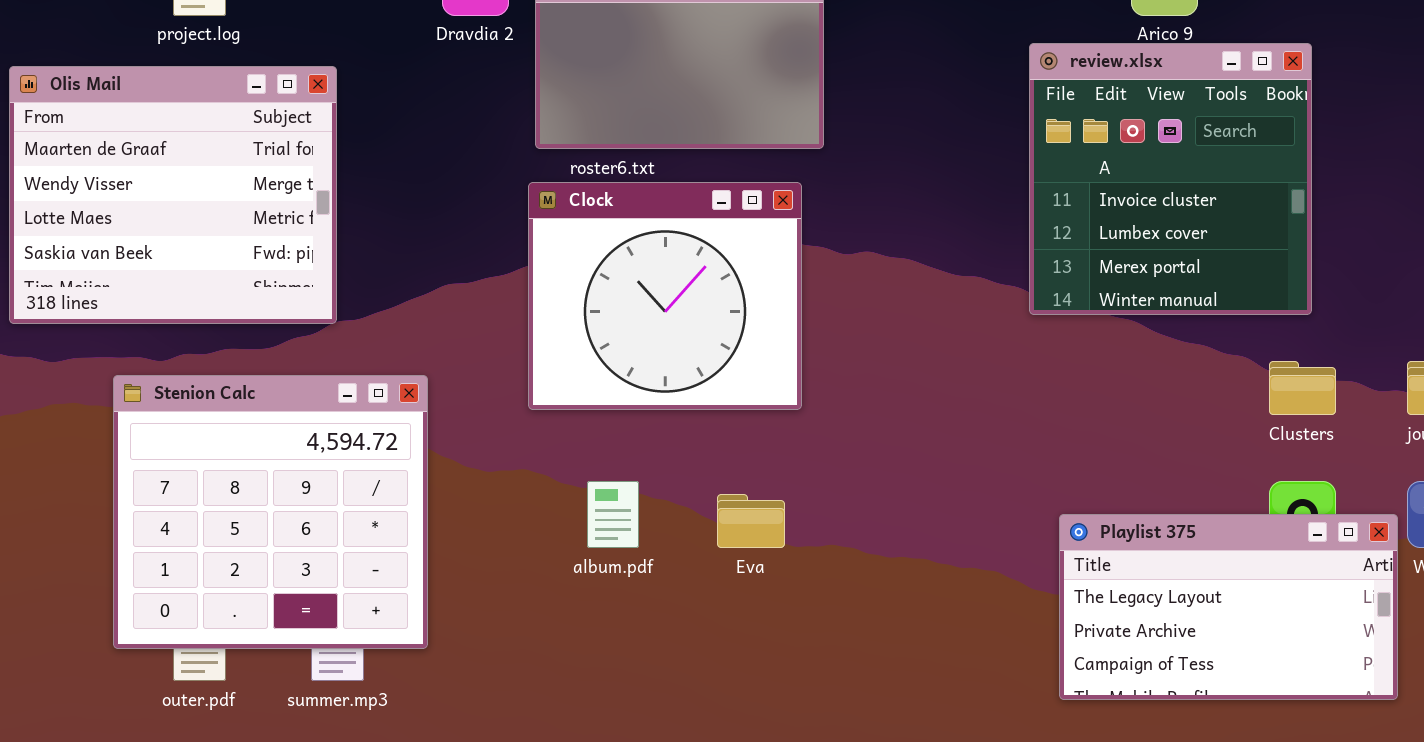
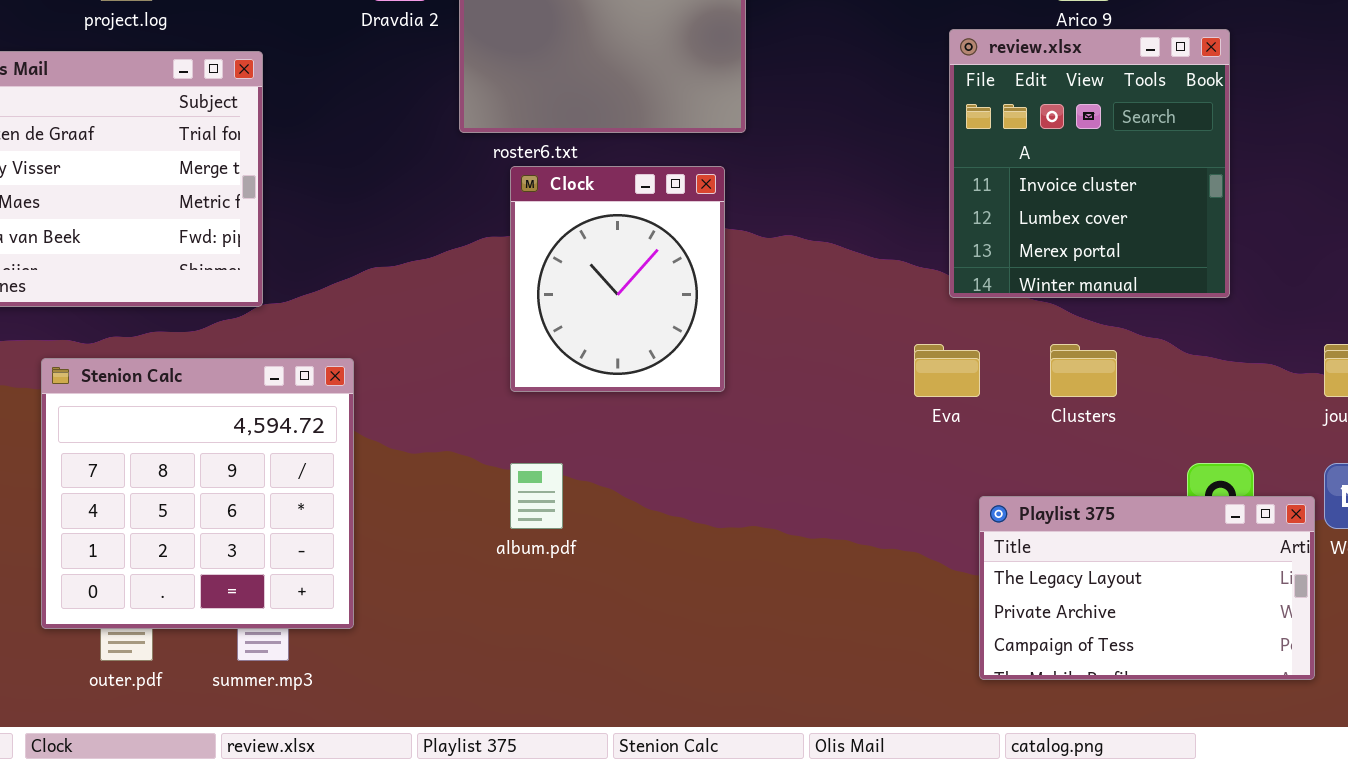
Clock: [528,182,802,410] -> [510,166,725,392], resized
Clusters: [1269,361,1336,415] -> [1050,344,1117,397], moved
Eva: [717,494,785,548] -> [914,344,980,397], moved

